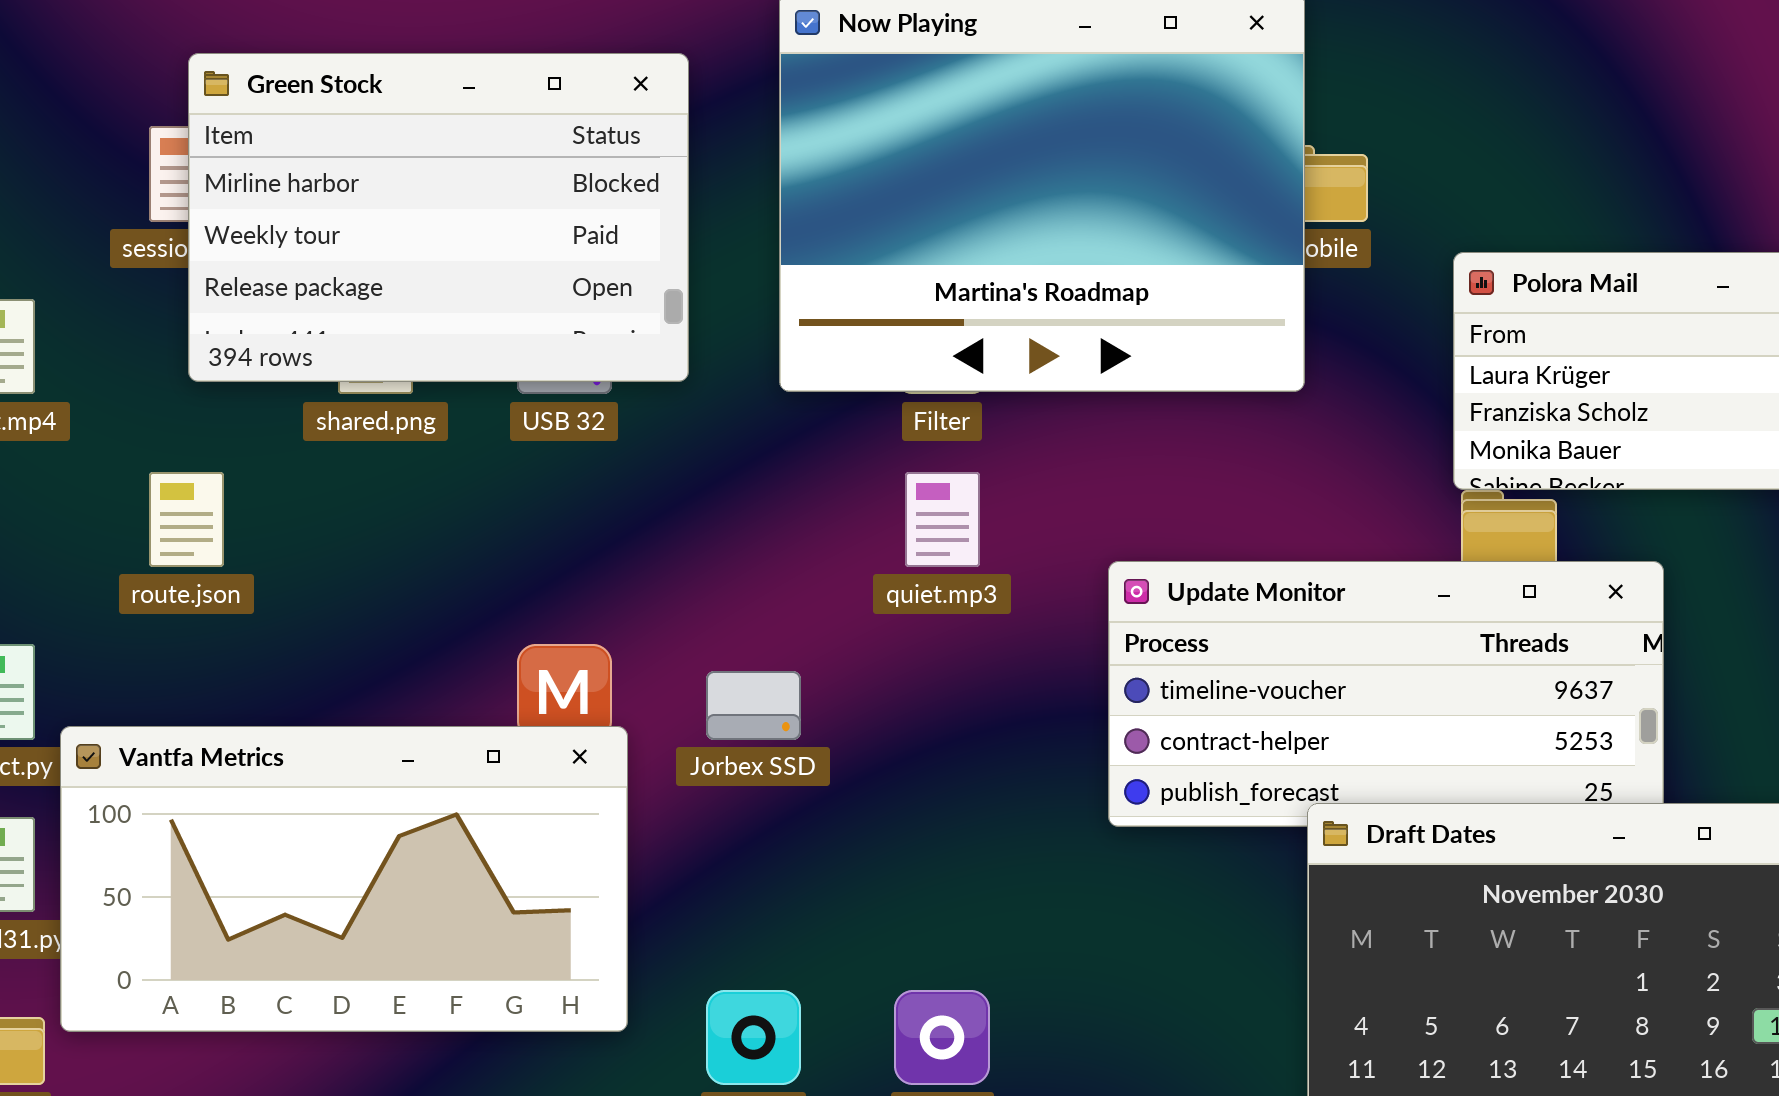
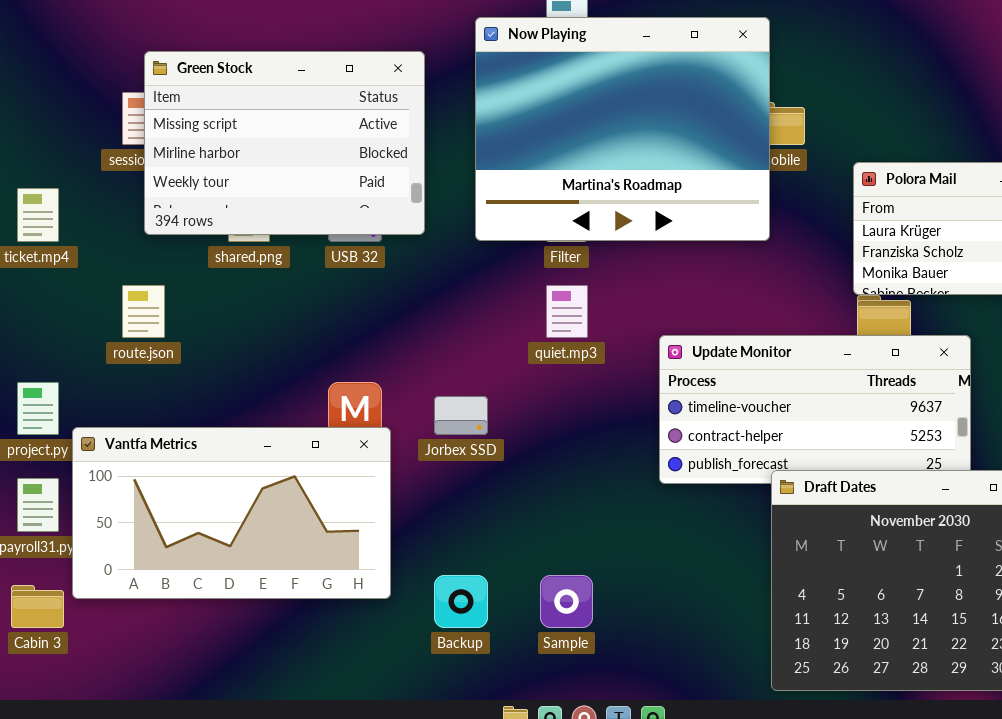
Green Stock: [188,53,689,382] -> [144,51,425,235], scrolled up 1 row

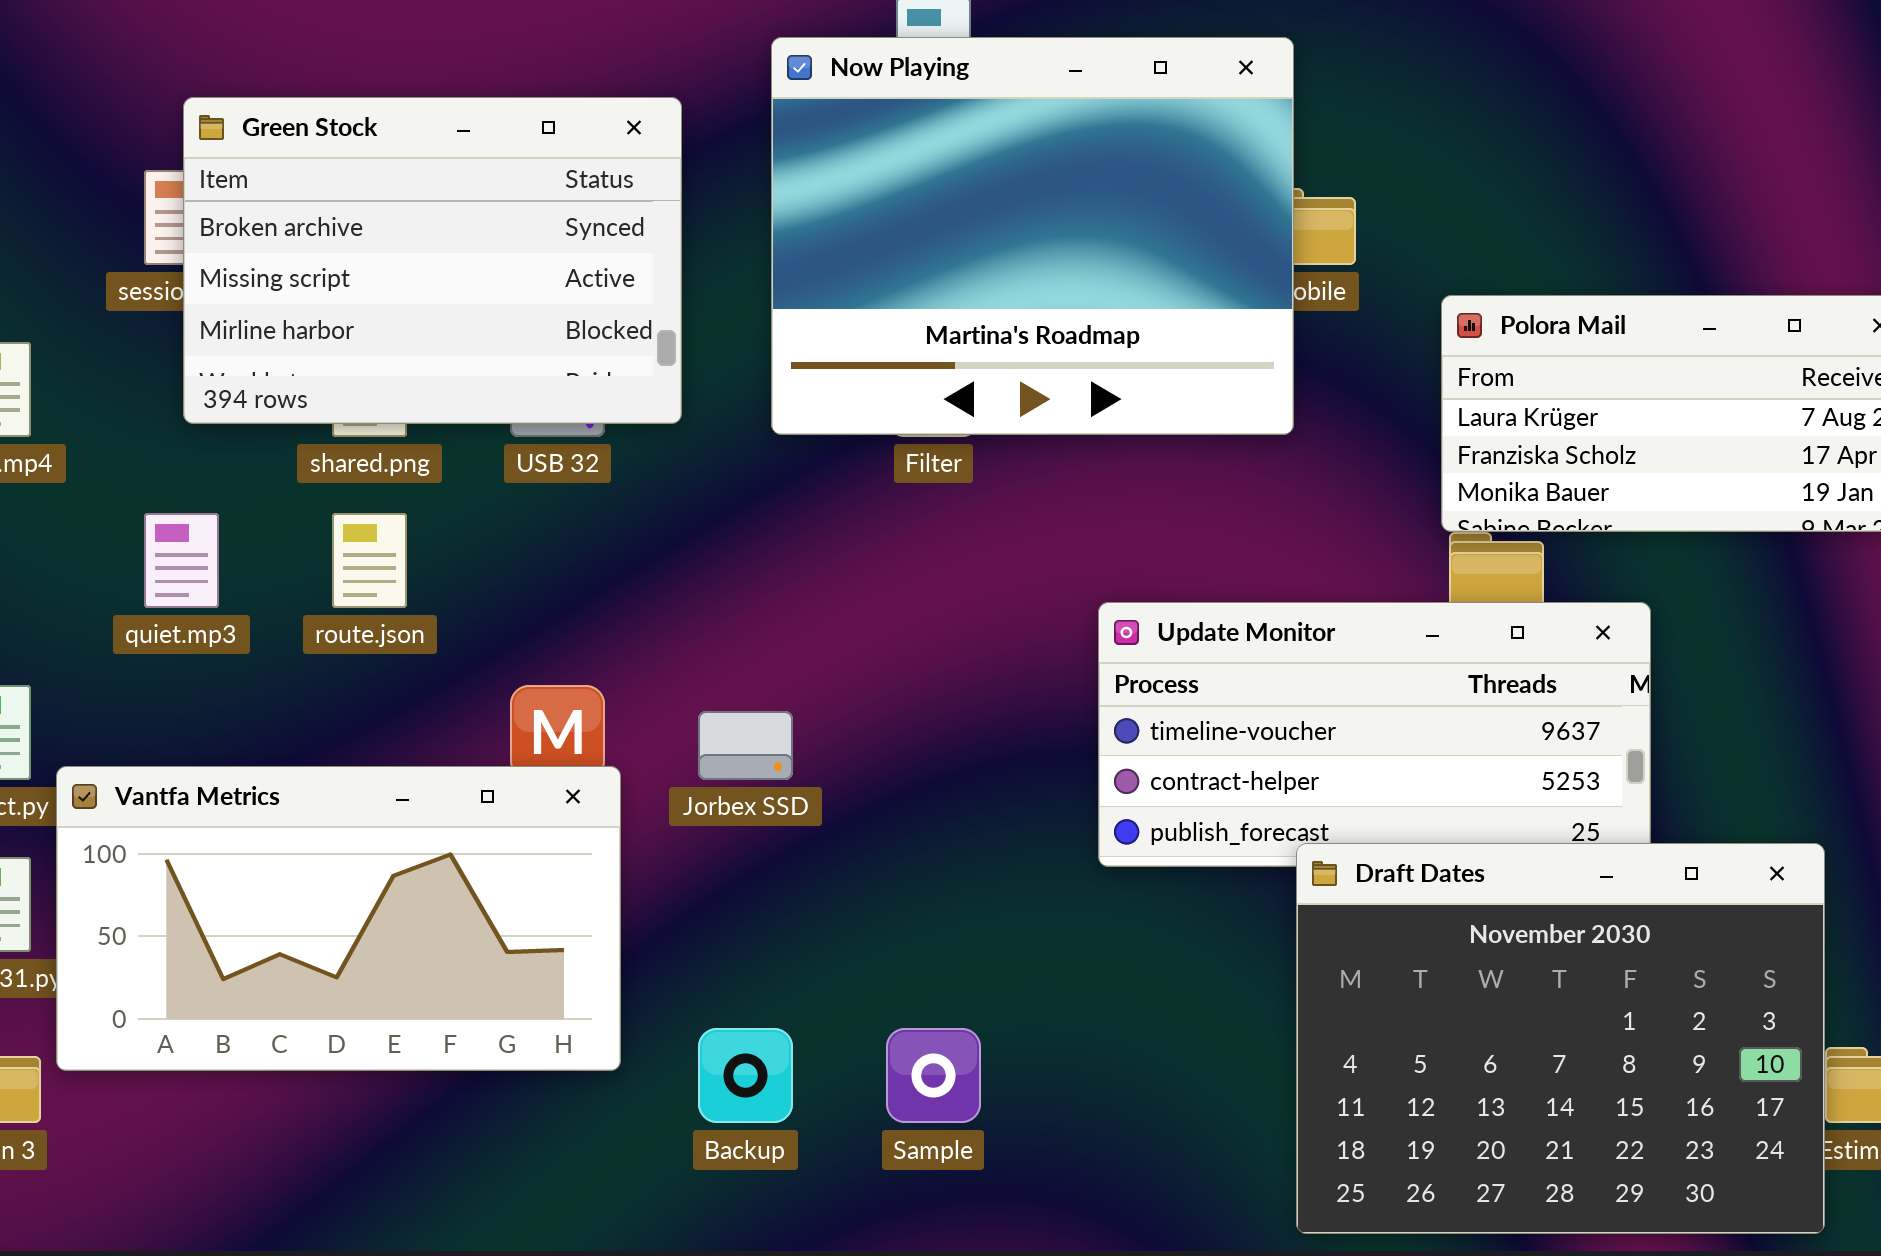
Green Stock: [144,51,425,235] -> [183,97,682,424], scrolled up 1 row
route.json: [122,285,165,338] -> [332,513,407,608], moved
quiet.mp3: [546,285,588,338] -> [144,513,219,608], moved

